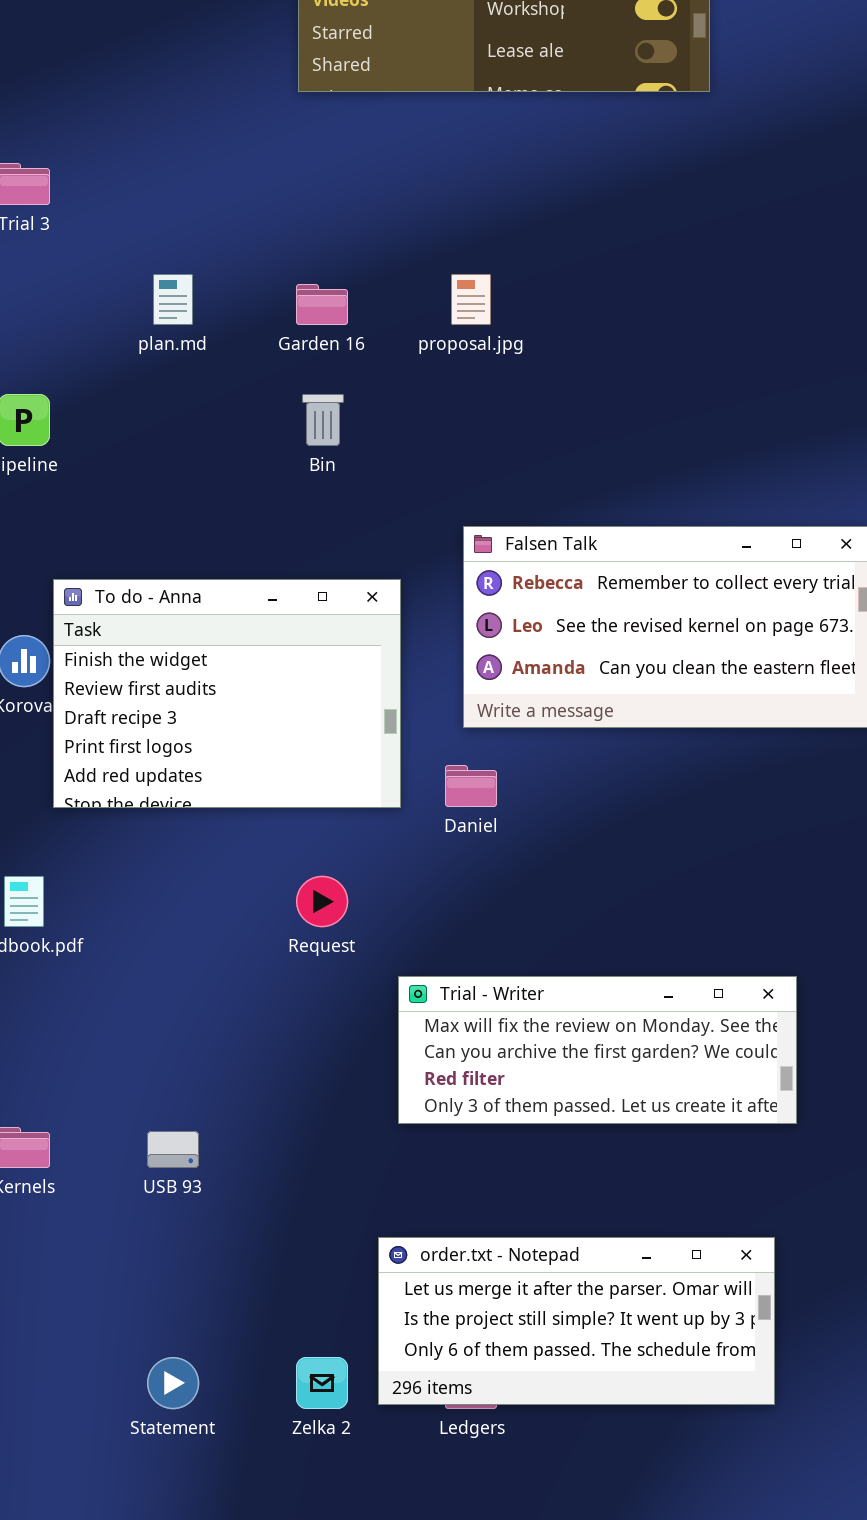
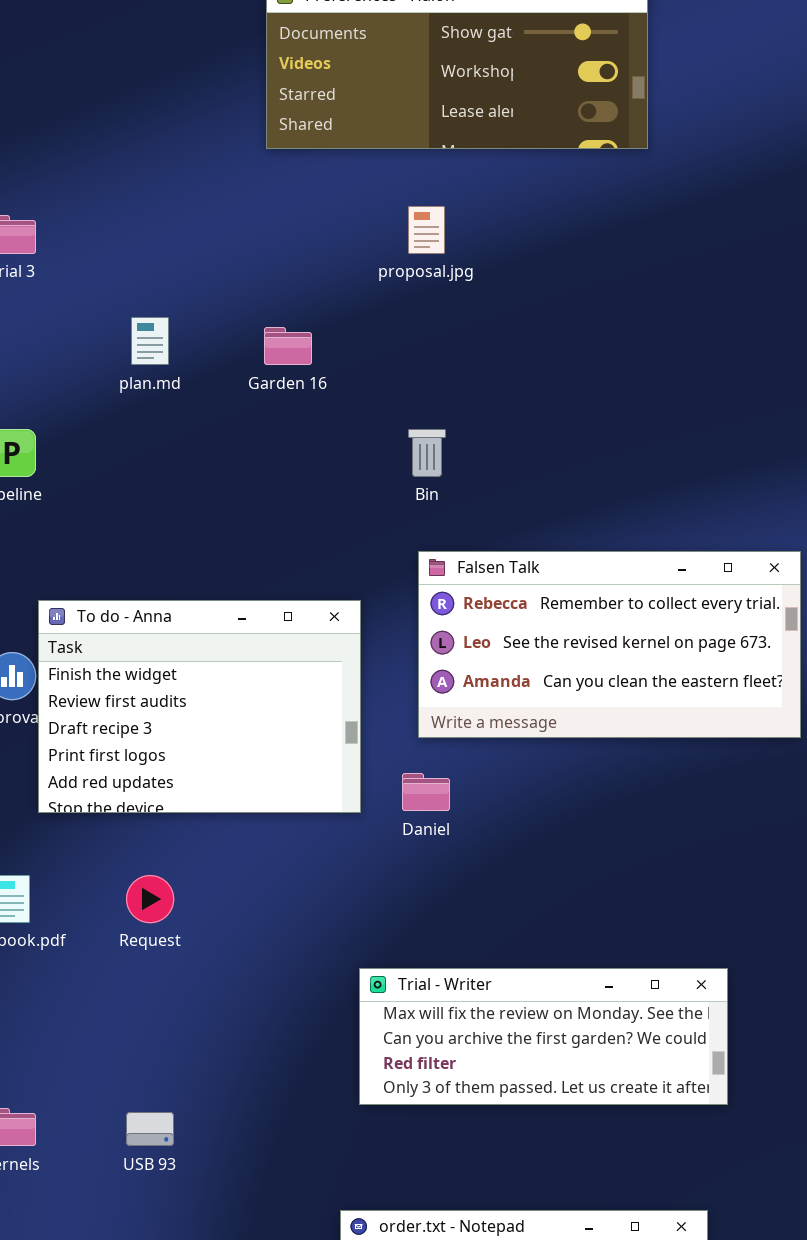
proposal.jpg: [451,274,491,325] -> [408,206,445,254], moved
Bin: [302,394,344,446] -> [408,429,446,477], moved
Request: [296,876,348,927] -> [126,875,174,923], moved

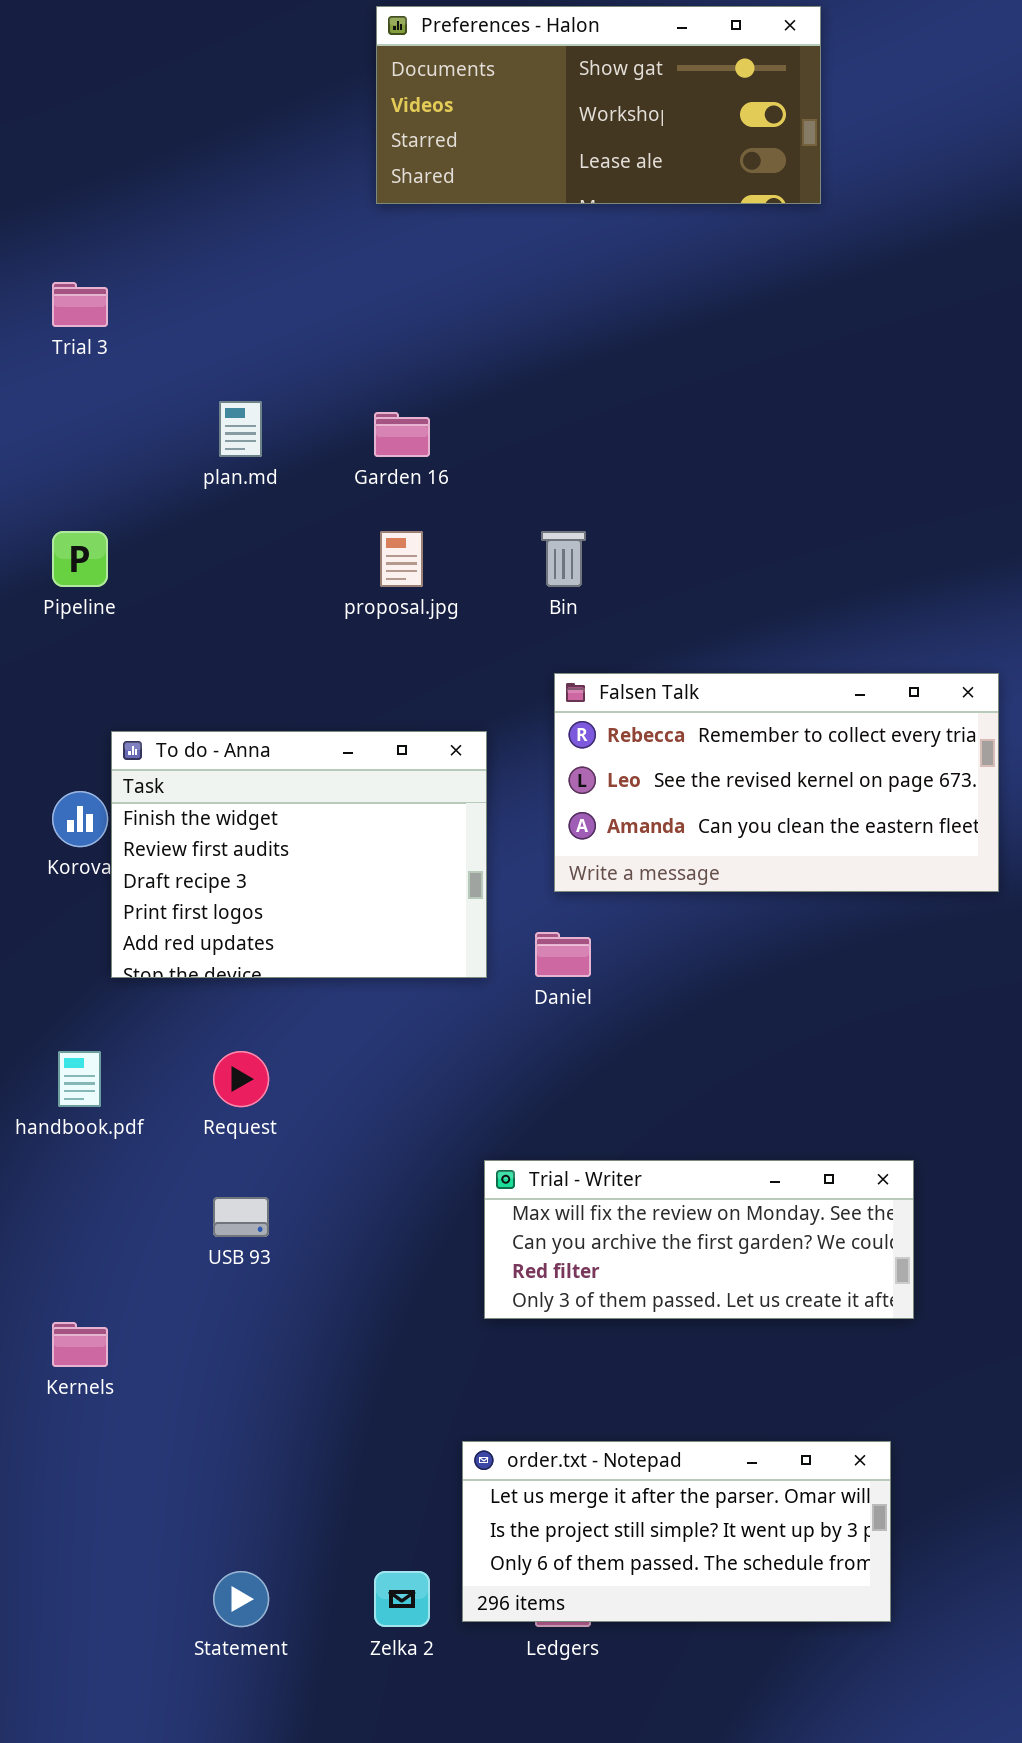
proposal.jpg: [408,206,445,254] -> [380,531,423,587], moved
USB 93: [126,1112,174,1146] -> [213,1197,269,1237], moved

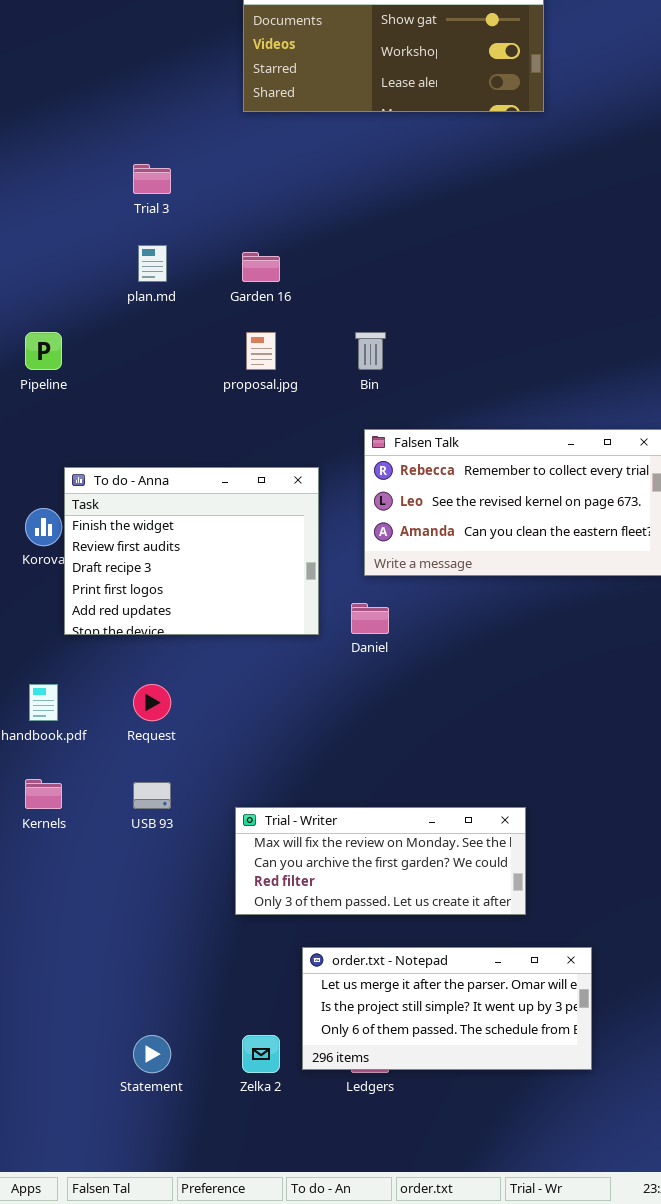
Trial 3: [52,282,108,327] -> [133,164,171,194], moved
Trial - Writer: [484,1160,914,1319] -> [235,807,526,915], moved
Kernels: [52,1322,108,1367] -> [25,779,62,809], moved

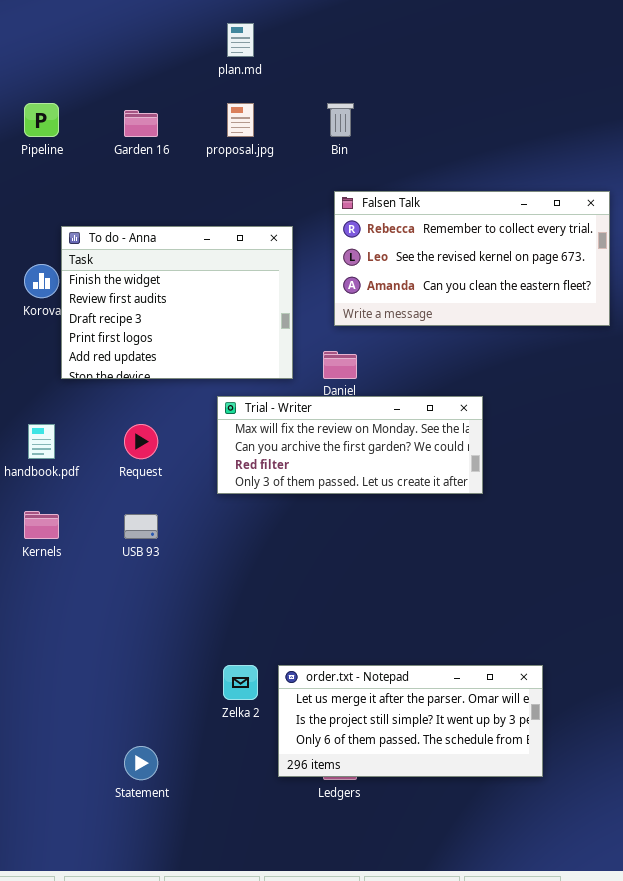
plan.md: [138,245,167,282] -> [227,23,254,57], moved
Garden 16: [242,252,280,282] -> [124,110,158,137], moved
Trial - Writer: [235,807,526,915] -> [217,396,483,494], moved
Zelka 2: [242,1035,280,1073] -> [223,665,258,700], moved

